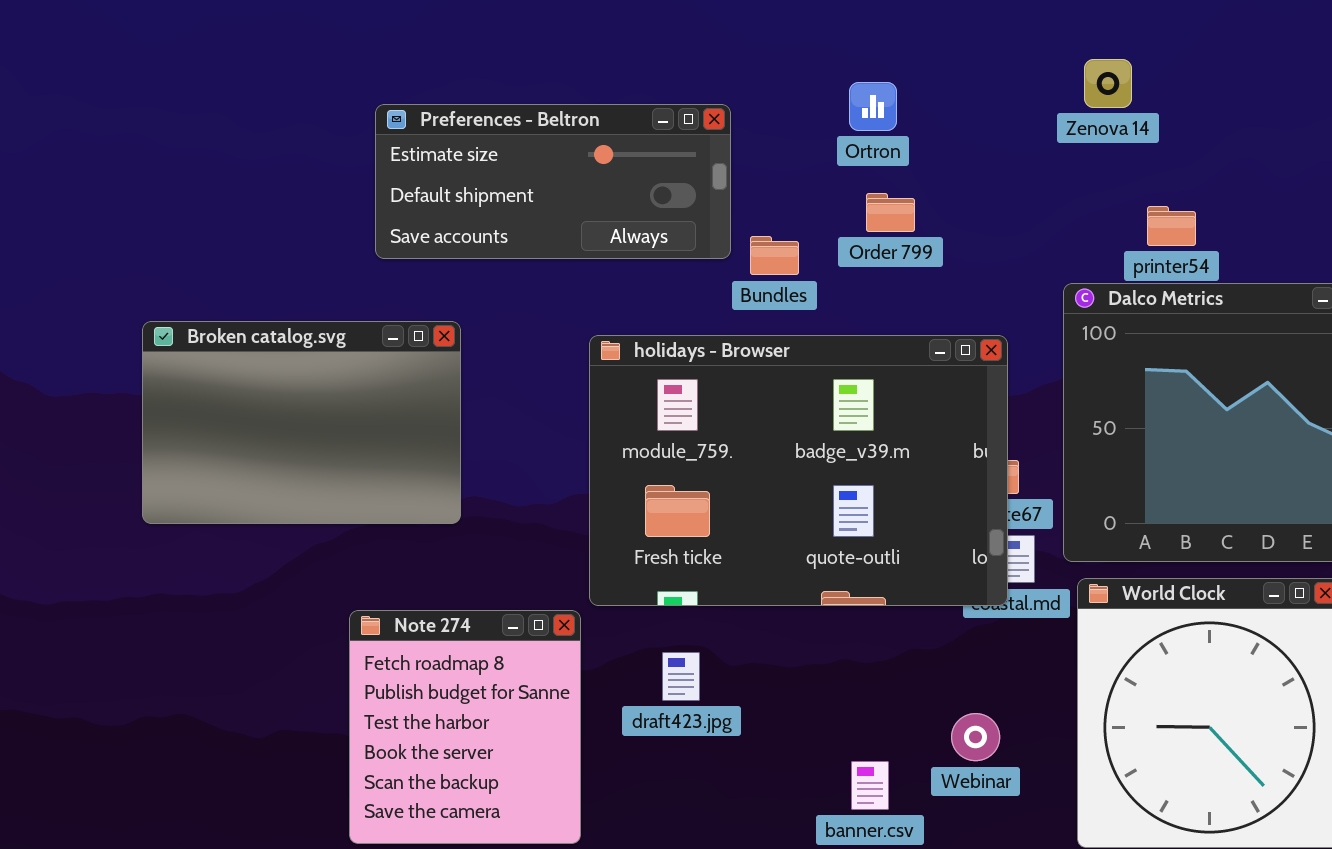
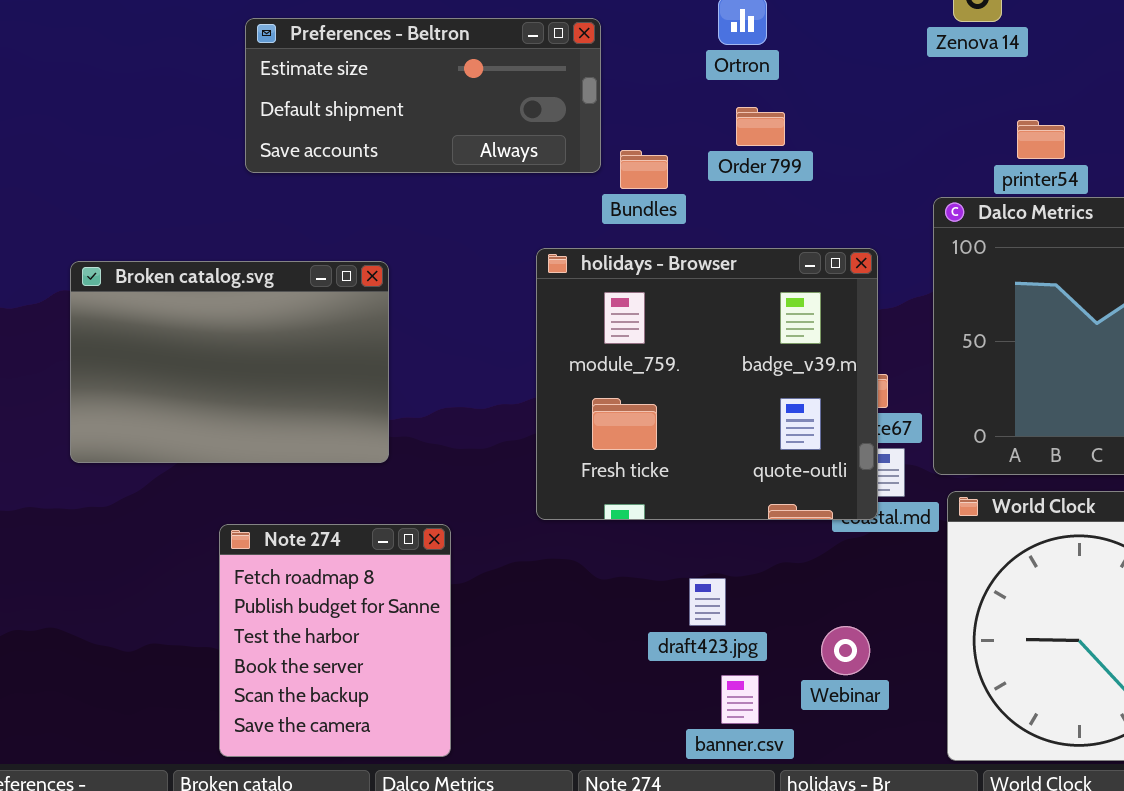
Broken catalog.svg: [142,321,461,524] -> [70,261,389,463], moved
holidays - Browser: [589,335,1008,606] -> [536,248,878,520], resized
draft423.jpg: [662,652,700,701] -> [689,578,726,626], moved

